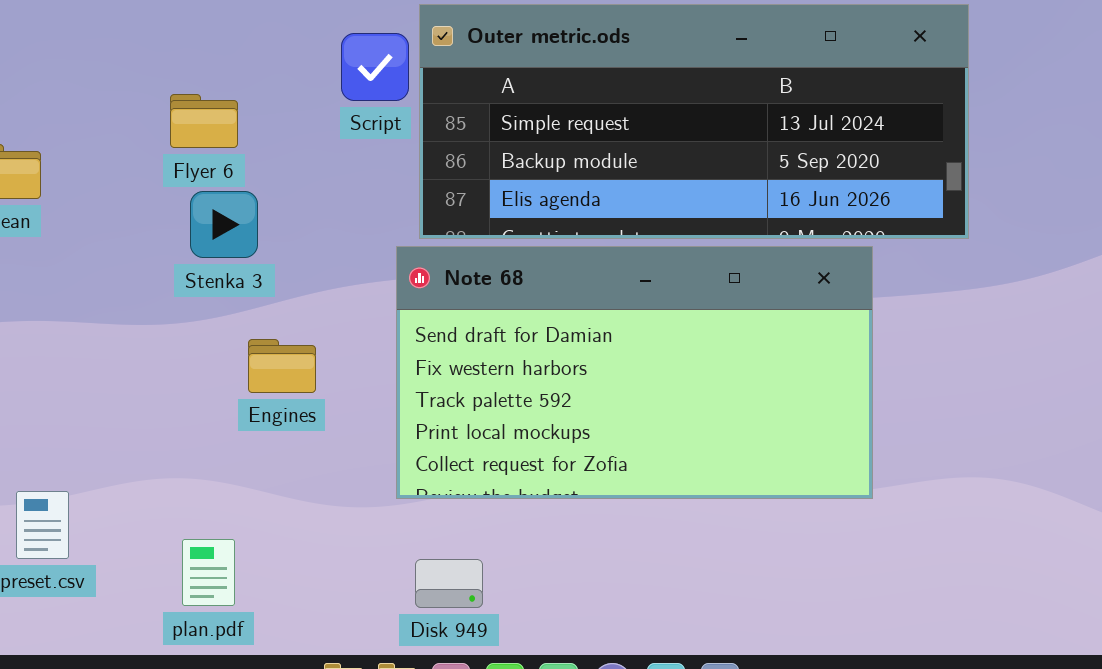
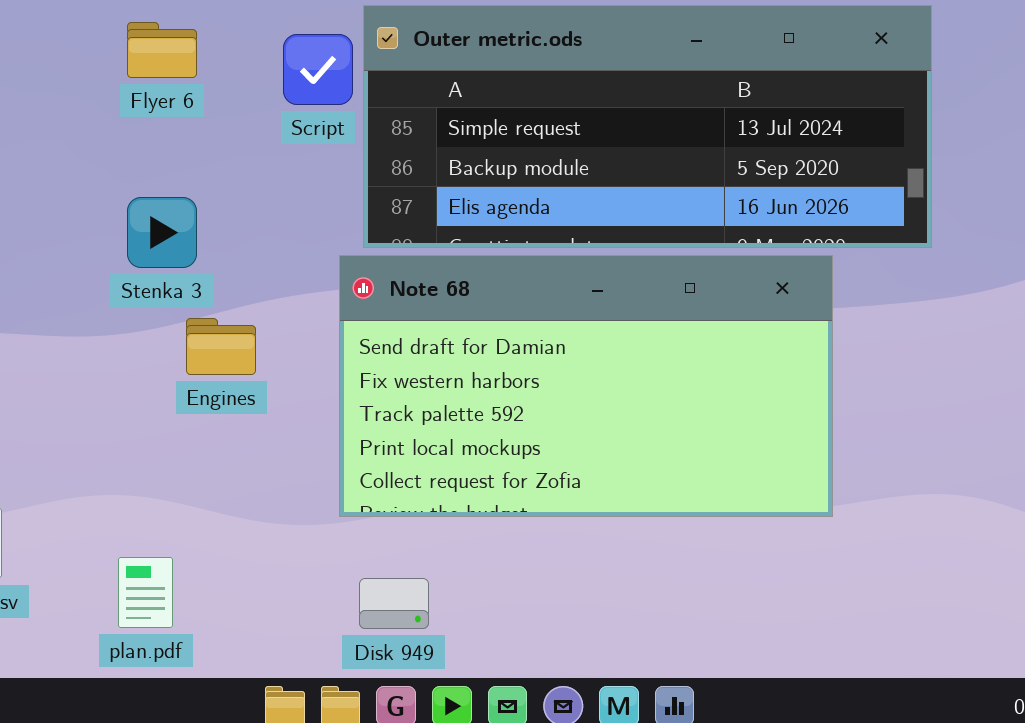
Flyer 6: [170,94,238,148] -> [127,22,197,78], moved
Engines: [248,339,316,393] -> [186,318,256,375], moved

